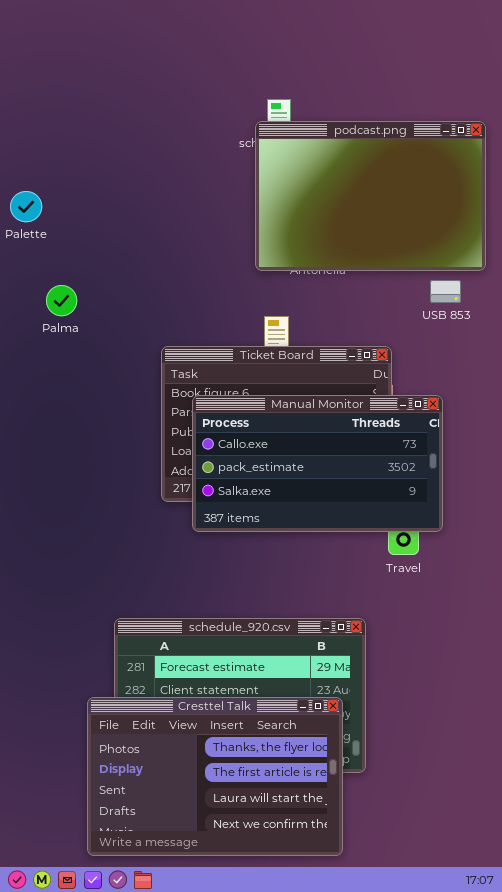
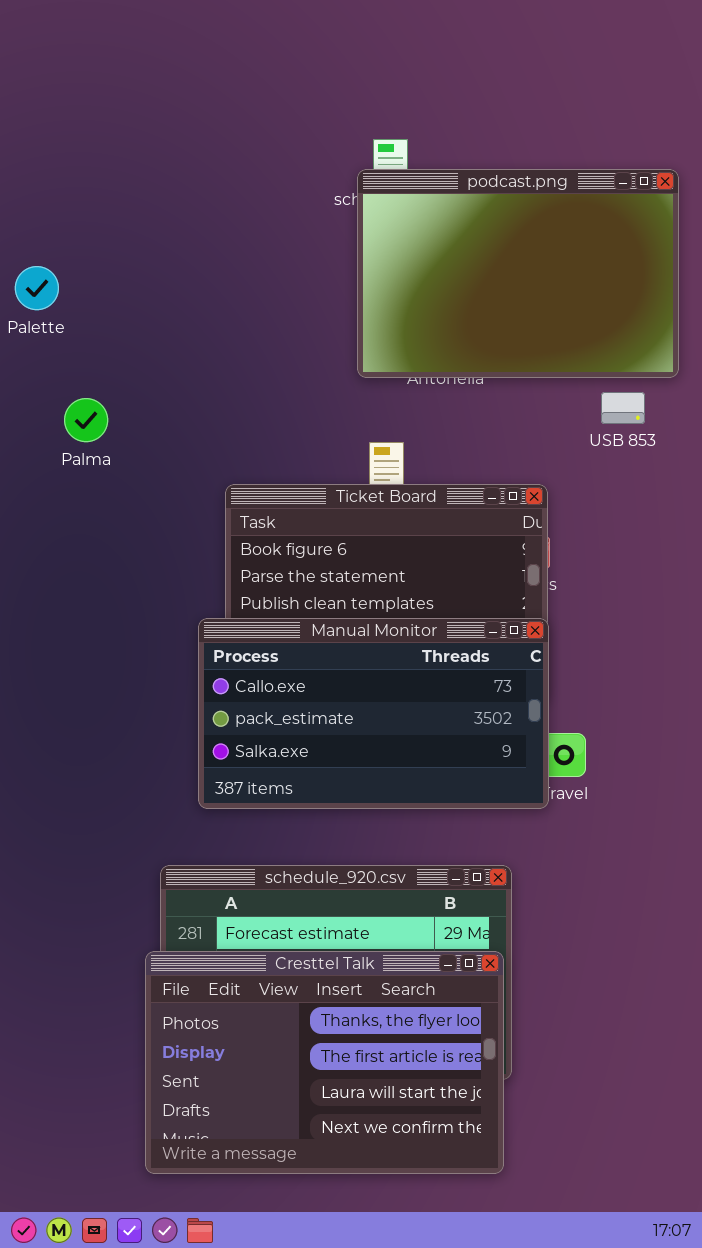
Manual Monitor: [192,395,443,532] -> [198,618,549,809], moved
Cresttel Talk: [87,697,343,856] -> [145,951,504,1174], moved

